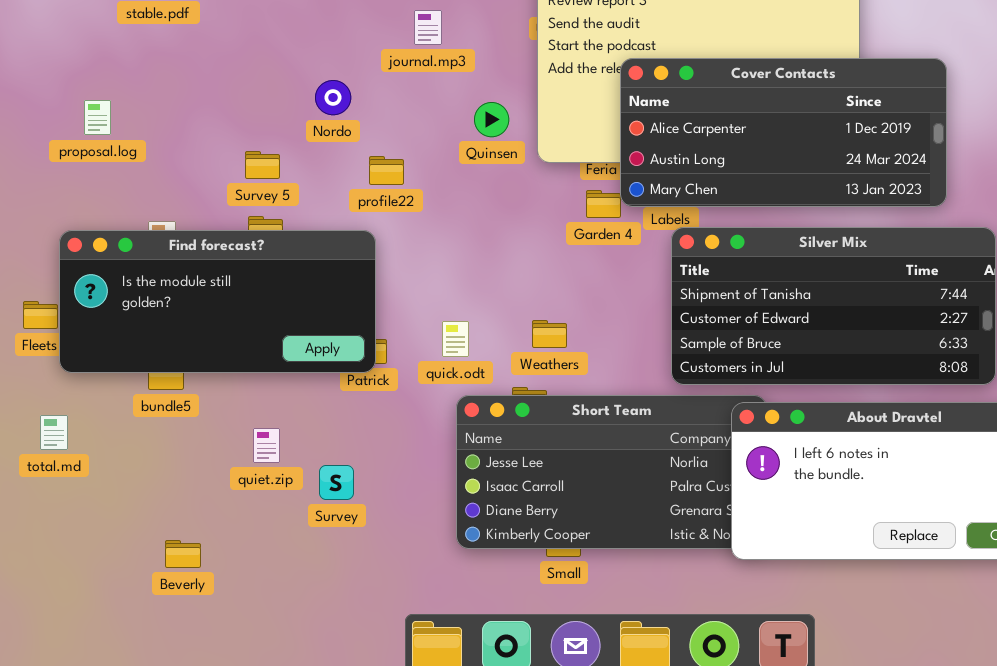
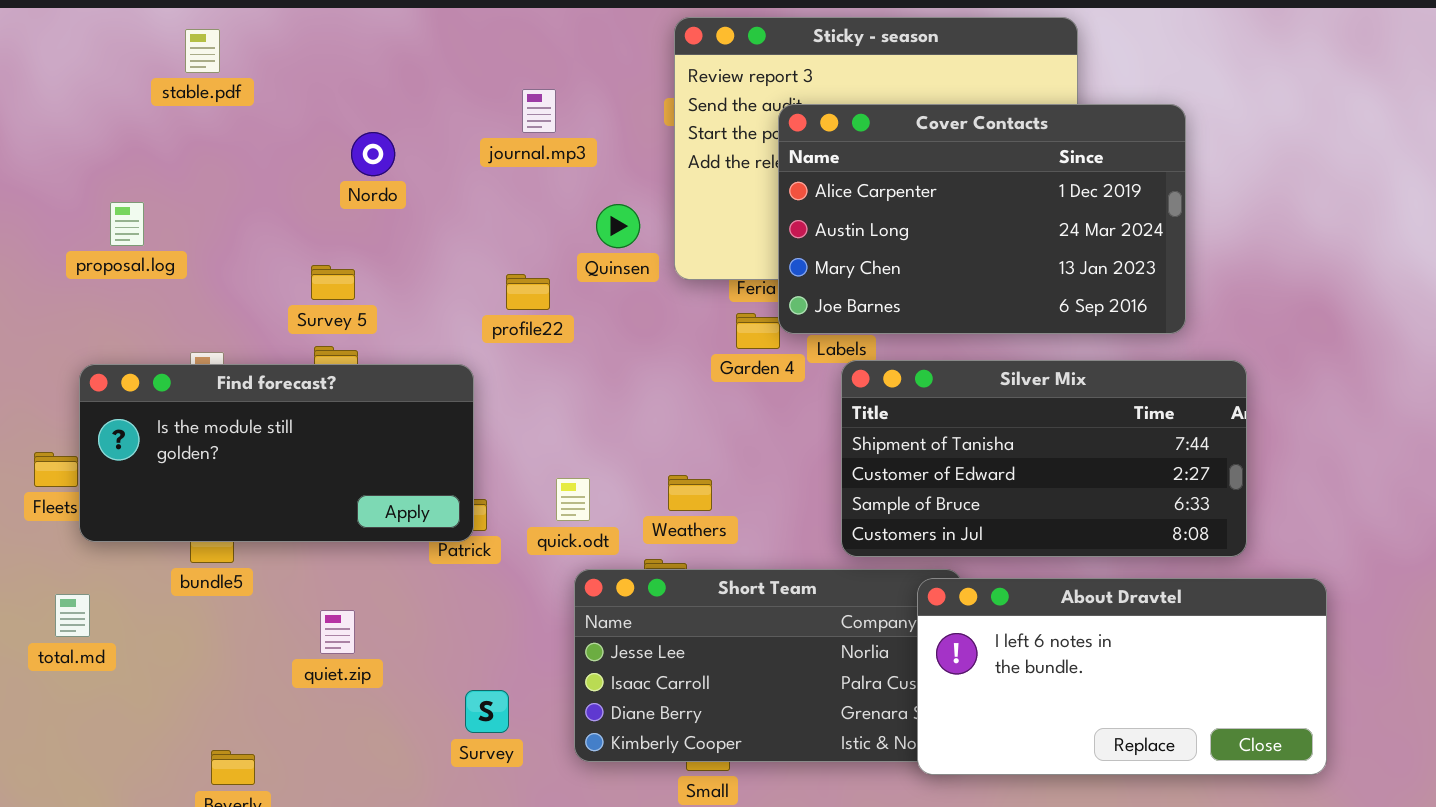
Cover Contacts: [620,58,947,207] -> [778,104,1186,334], resized
Nordo: [315,80,351,115] -> [351,132,395,176], moved
profile22: [369,156,404,185] -> [506,274,550,310], moved
Survey: [319,465,354,500] -> [465,690,509,733], moved

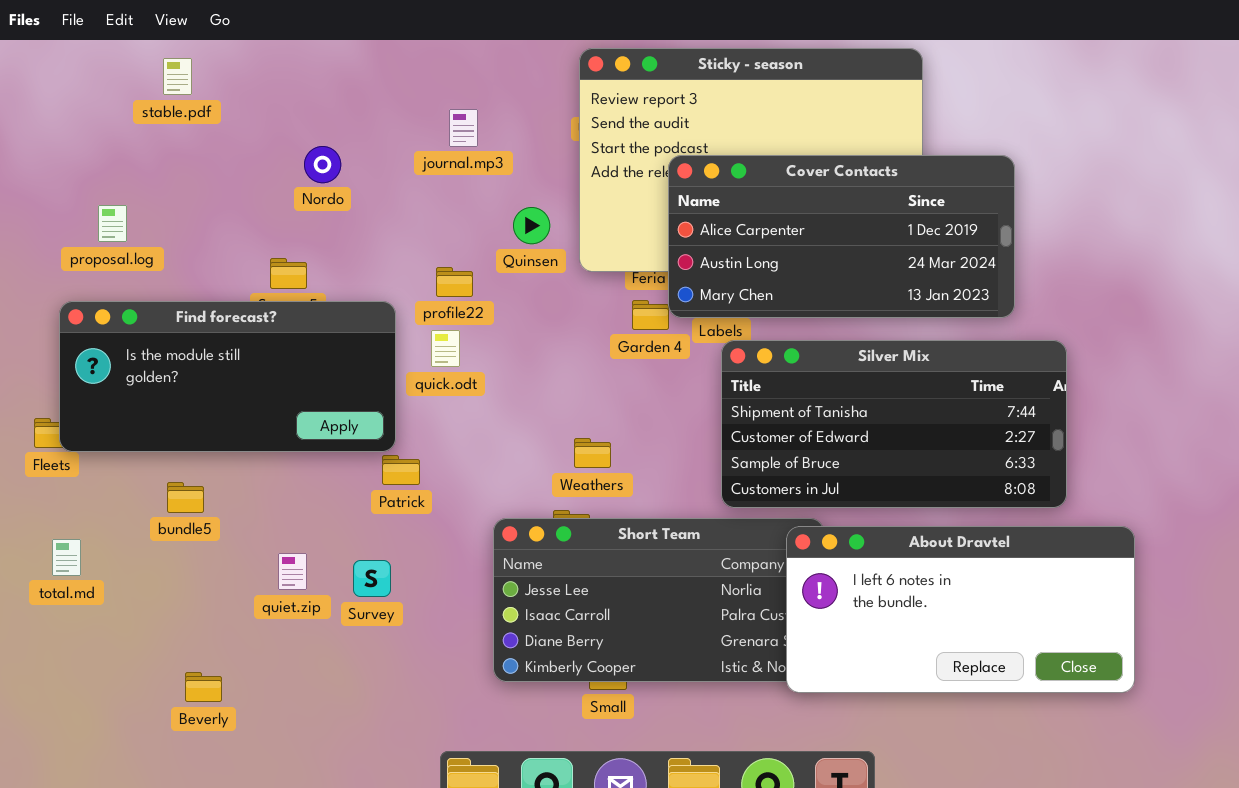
Cover Contacts: [778,104,1186,334] -> [668,155,1015,318], resized
Find forecast?: [79,364,474,542] -> [59,301,396,452], moved
quick.odt: [556,478,590,521] -> [431,330,460,367], moved
Survey: [465,690,509,733] -> [353,560,391,597], moved

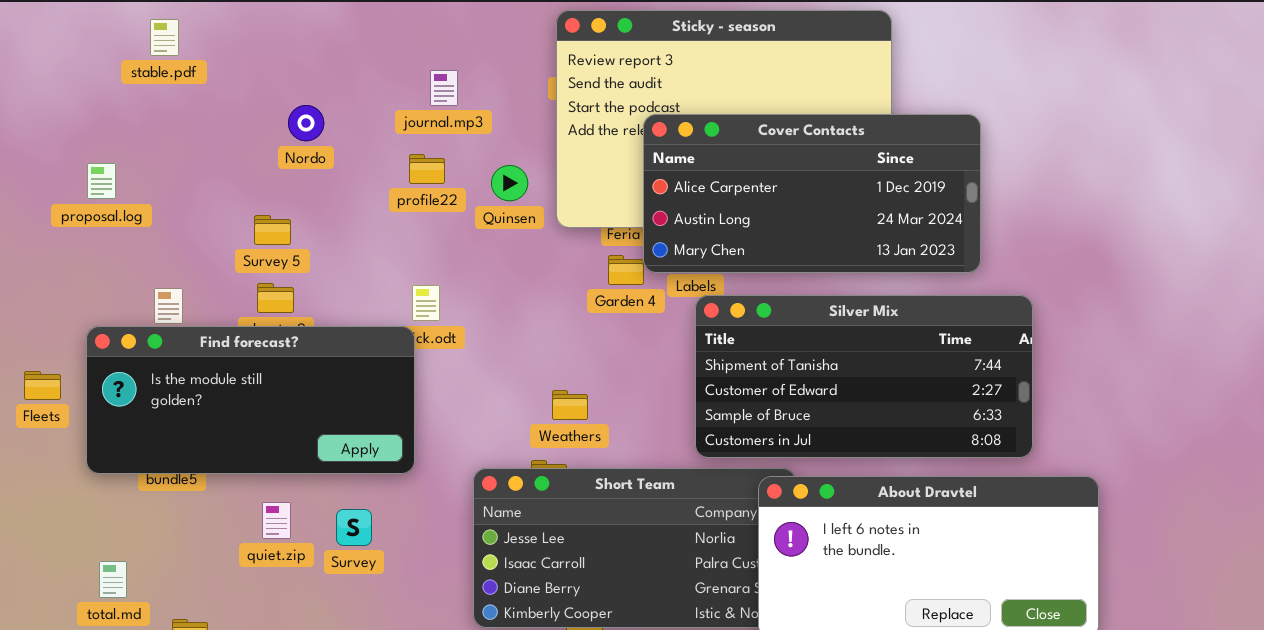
profile22: [436,267,473,297] -> [409,154,445,184], moved
Find forecast?: [59,301,396,452] -> [86,326,415,474], moved
total.md: [52,539,81,576] -> [99,561,127,598], moved

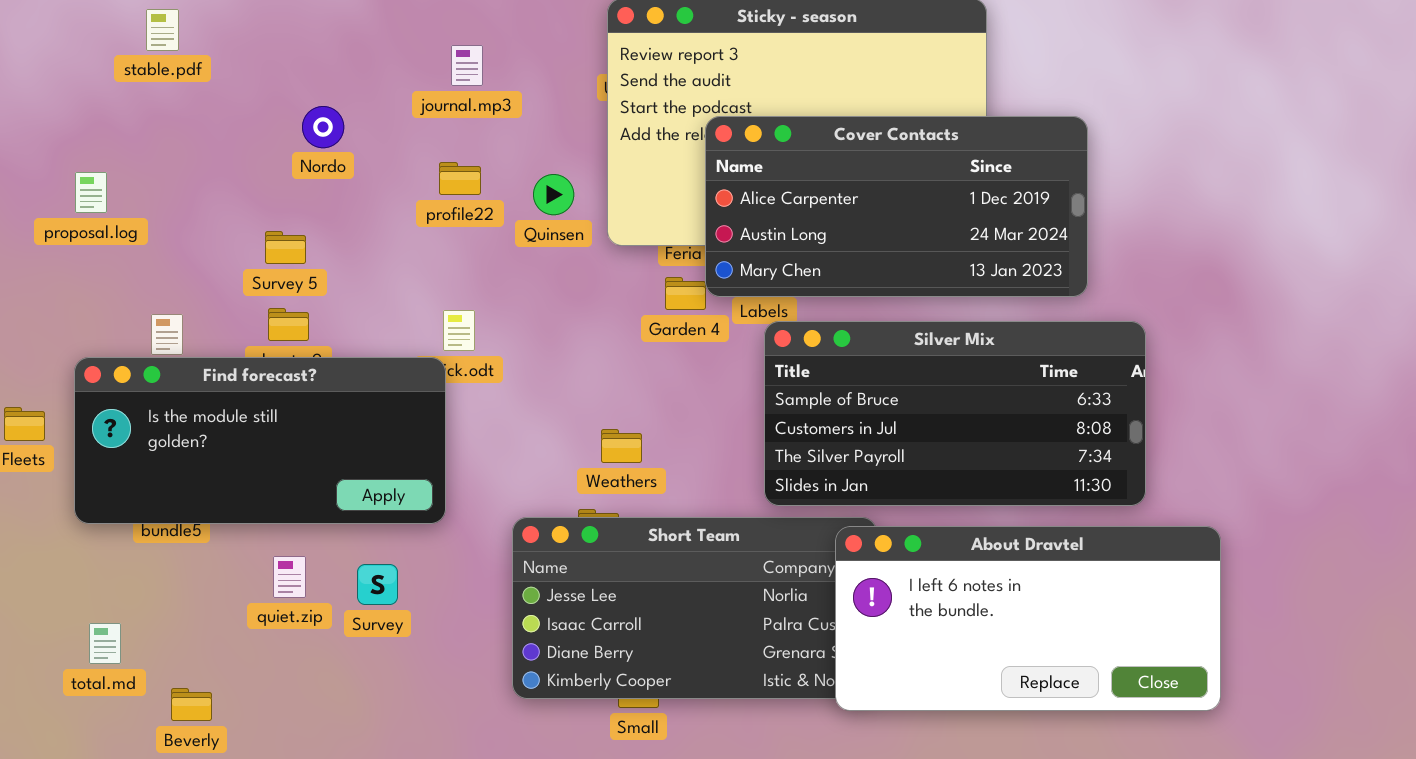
journal.mp3: [430,70,458,106] -> [451,45,483,86], moved
Silver Mix: [695,295,1033,458] -> [764,321,1146,506], scrolled down 2 rows

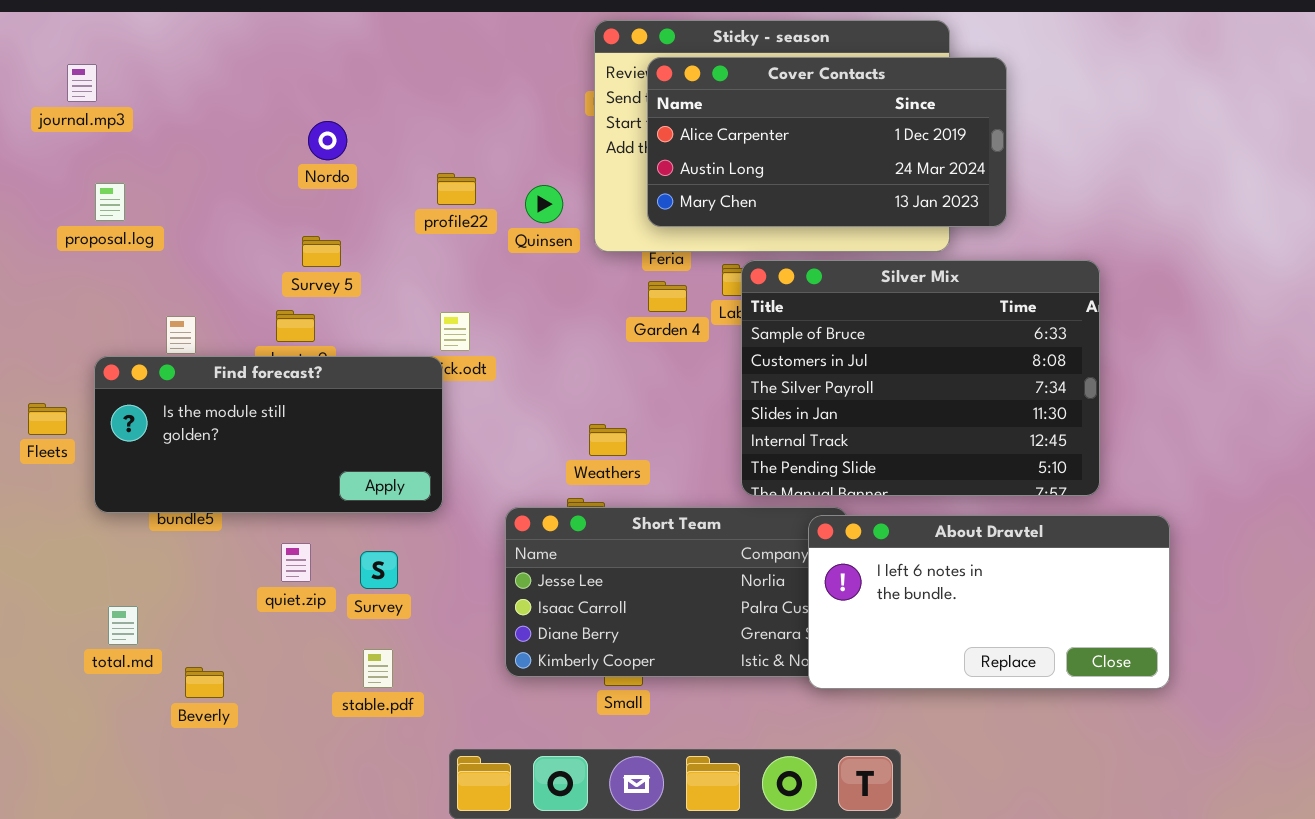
stable.pdf: [146,9,179,51] -> [363,649,393,688], moved
journal.mp3: [451,45,483,86] -> [67,64,97,102], moved
Cover Contacts: [705,116,1088,297] -> [647,57,1007,227], moved
Survey 5: [265,231,306,264] -> [302,236,341,267], moved
Silver Mix: [764,321,1146,506] -> [741,260,1100,496], resized

